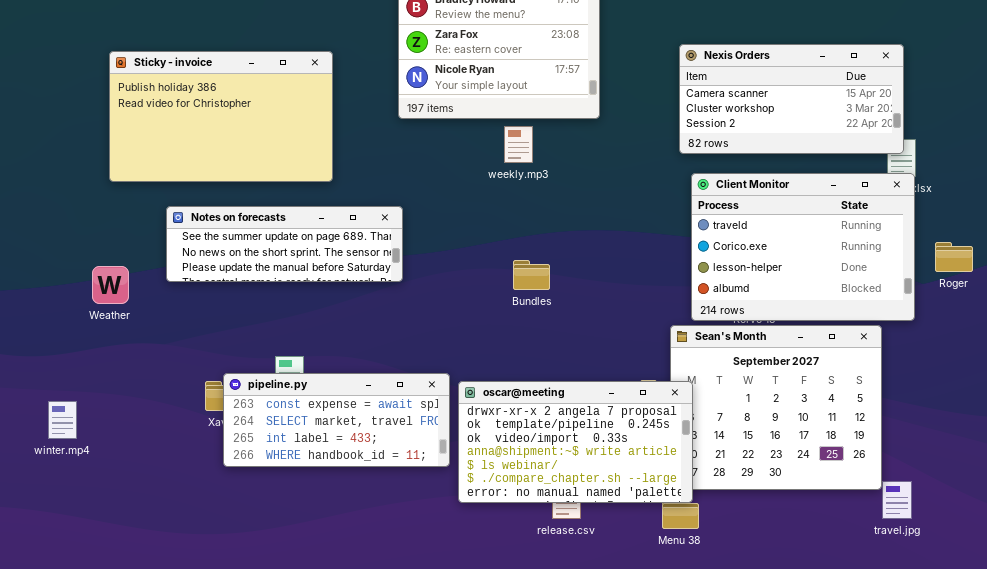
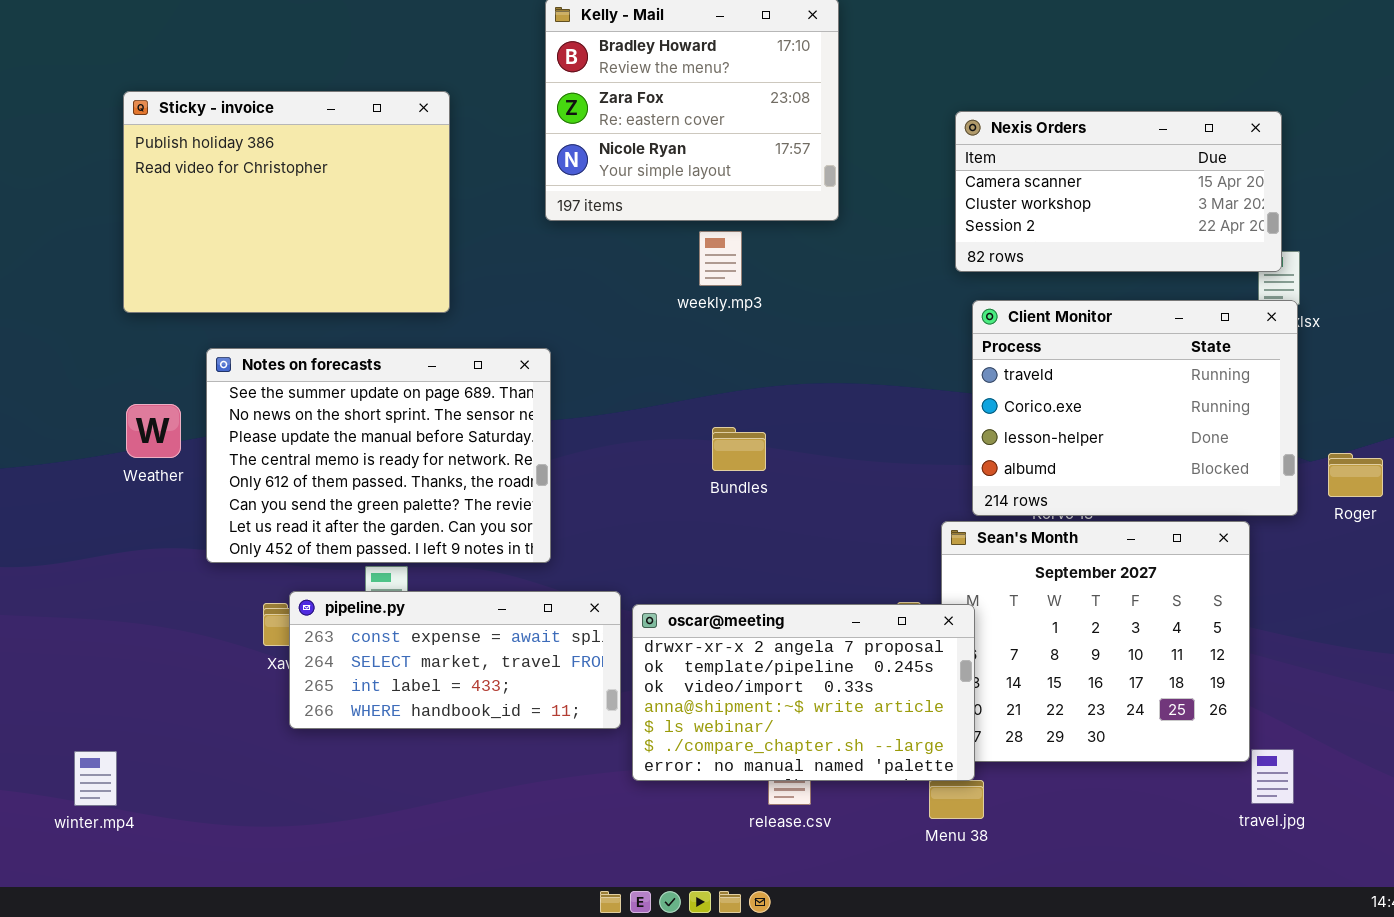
Sticky - invoice: [109,51,333,182] -> [123,91,450,313], resized
Notes on forecasts: [166,206,403,282] -> [206,348,551,563], resized
Roger: [935,242,973,272] -> [1328,453,1383,497], moved
Weather: [92,266,129,304] -> [126,404,181,458], moved
winter.mp4: [48,401,77,439] -> [74,751,117,806], moved

